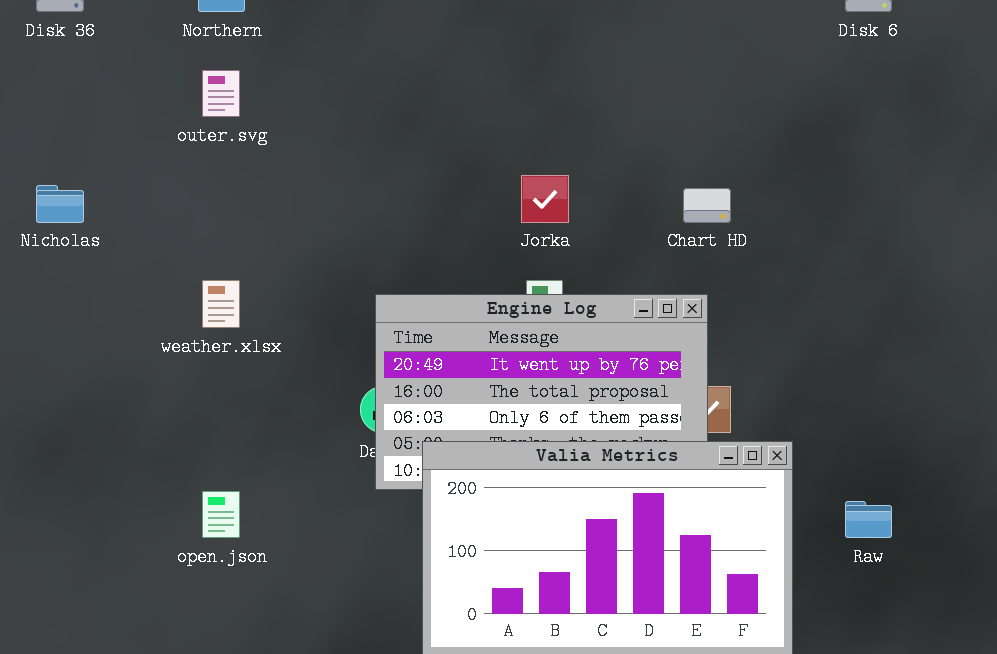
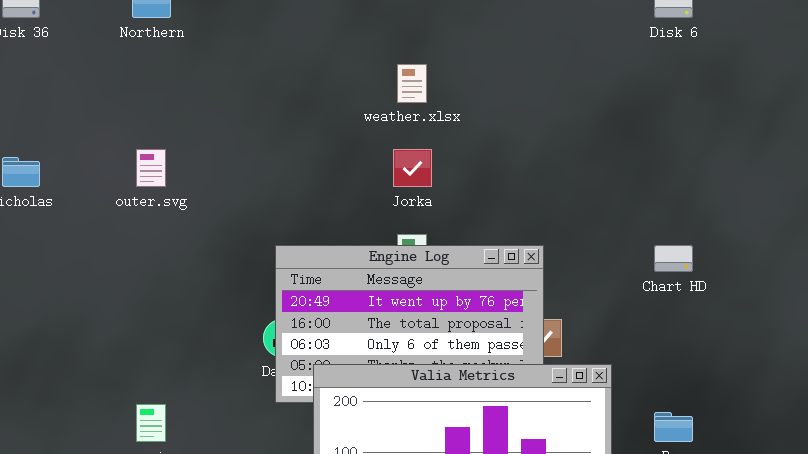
outer.svg: [202,70,240,117] -> [136,149,166,187], moved
Chart HD: [683,188,731,223] -> [654,245,693,272], moved
weather.xlsx: [202,280,240,328] -> [397,64,427,103], moved

